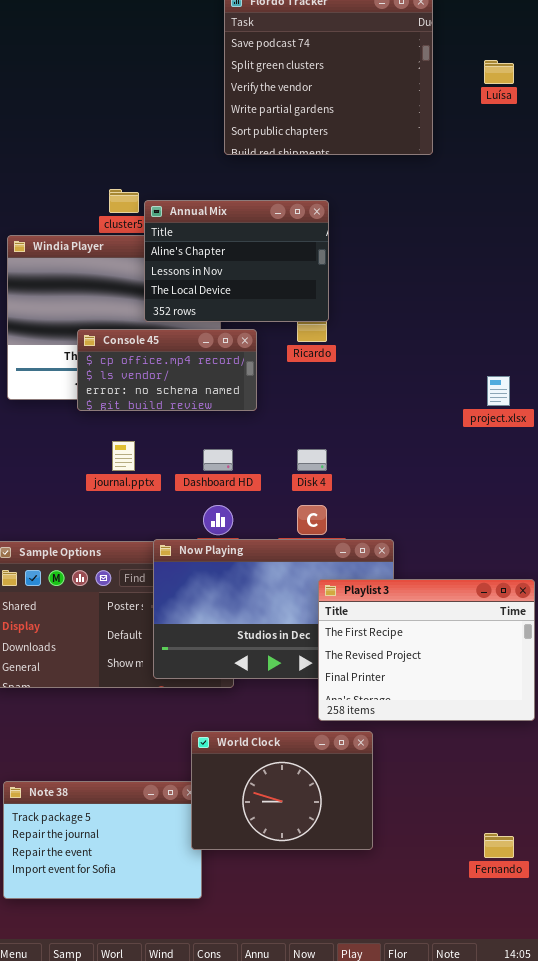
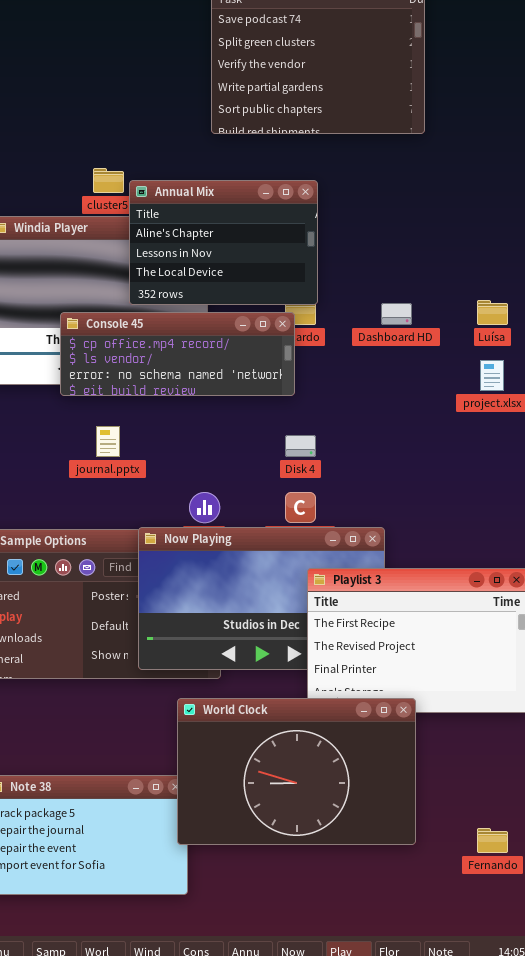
Luísa: [484,60,514,84] -> [477,300,508,325], moved
Console 45: [77,329,257,411] -> [60,312,295,396], resized
Dashboard HD: [203,449,233,471] -> [381,303,412,325], moved
World Clock: [191,731,373,850] -> [177,698,416,845], resized

